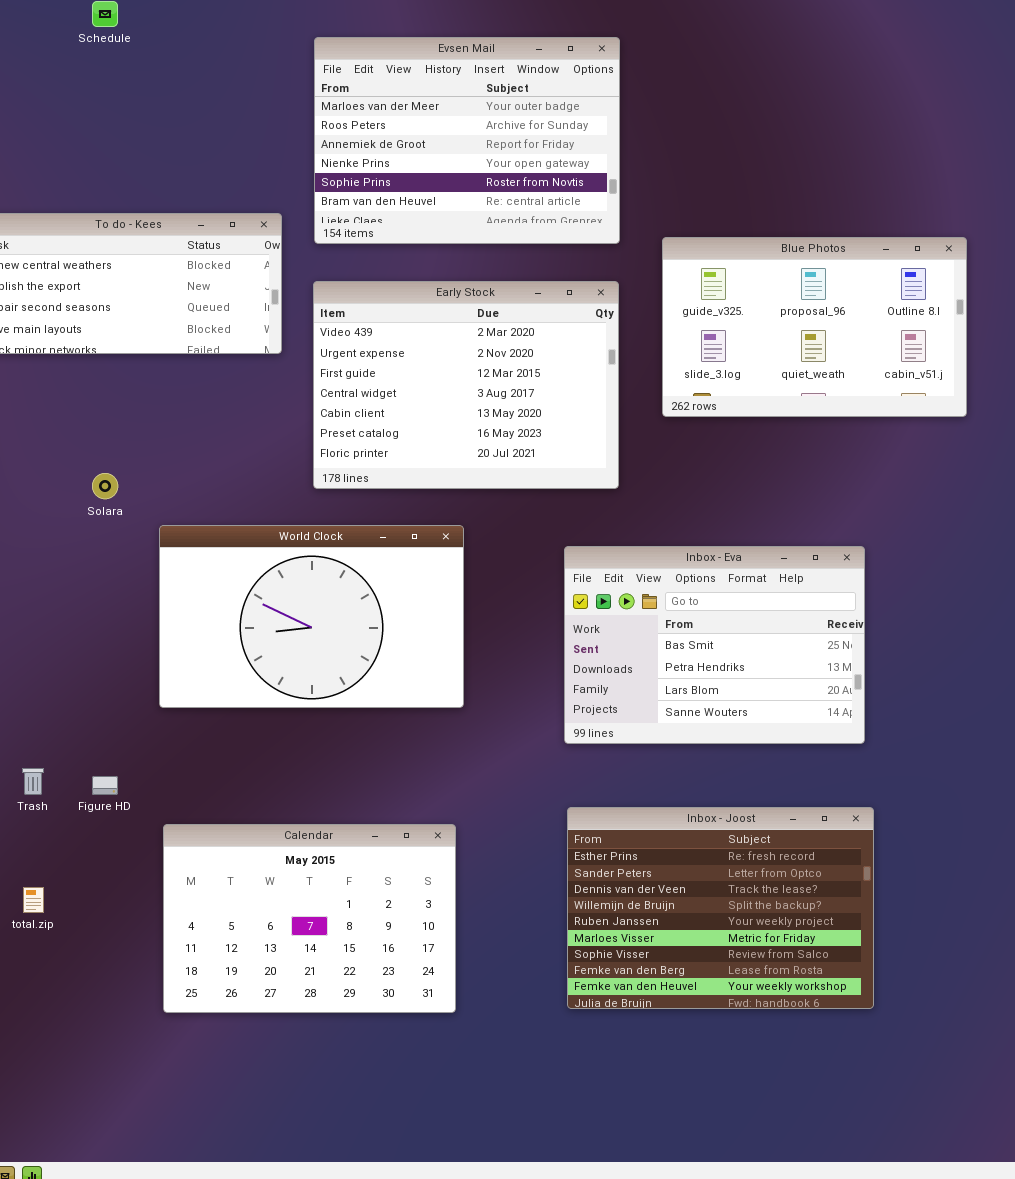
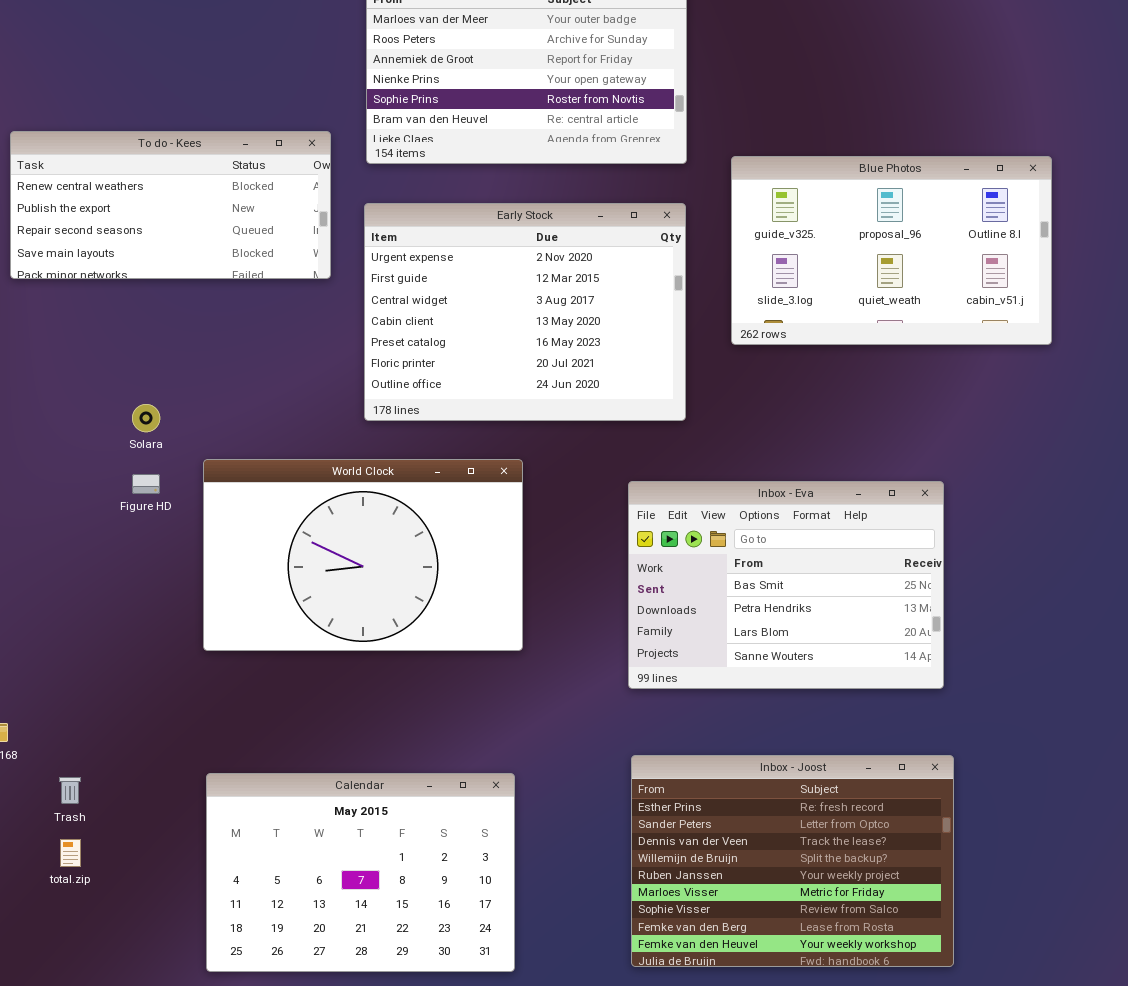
Early Stock: [313,281,619,489] -> [364,203,686,421], scrolled down 1 row
Trash: [22,768,44,795] -> [59,777,81,804], moved
Figure HD: [92,776,118,795] -> [132,474,160,494], moved

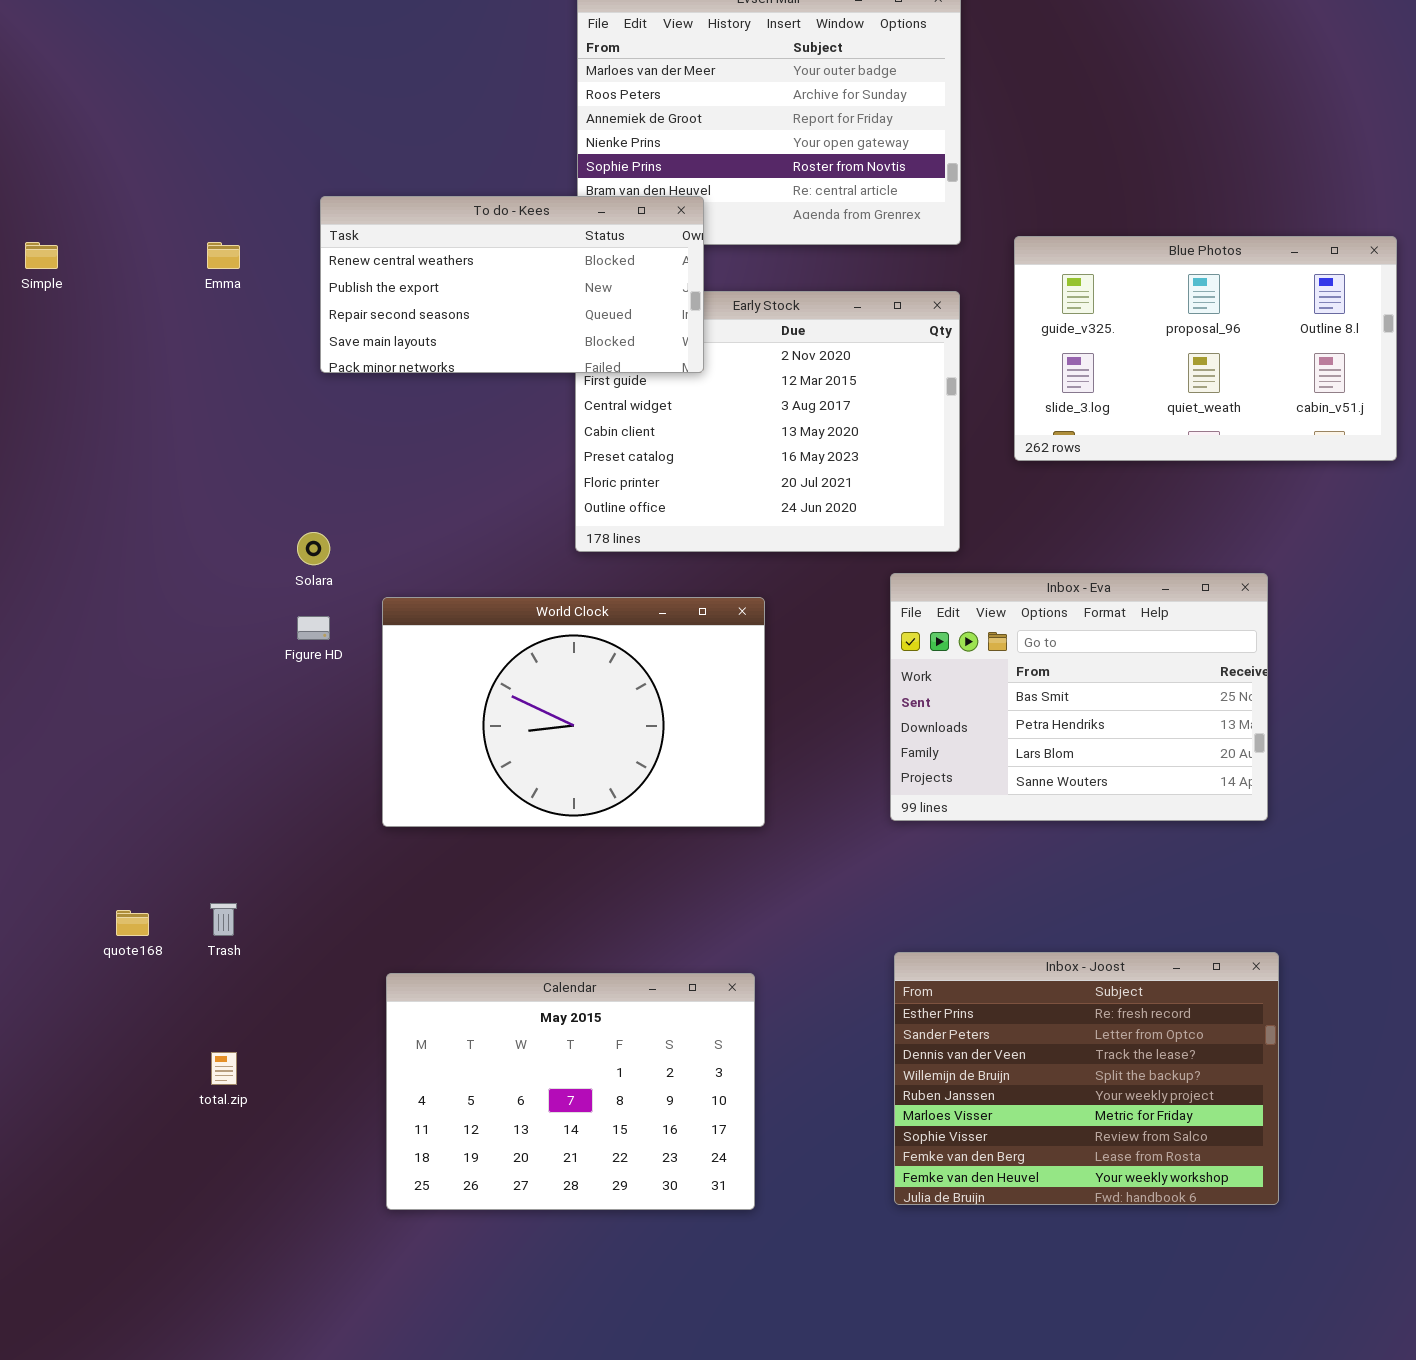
To do - Kees: [10,131,331,279] -> [320,196,704,373], moved
Inbox - Eva: [628,481,944,689] -> [890,573,1268,821], moved
Trash: [59,777,81,804] -> [210,903,237,936], moved

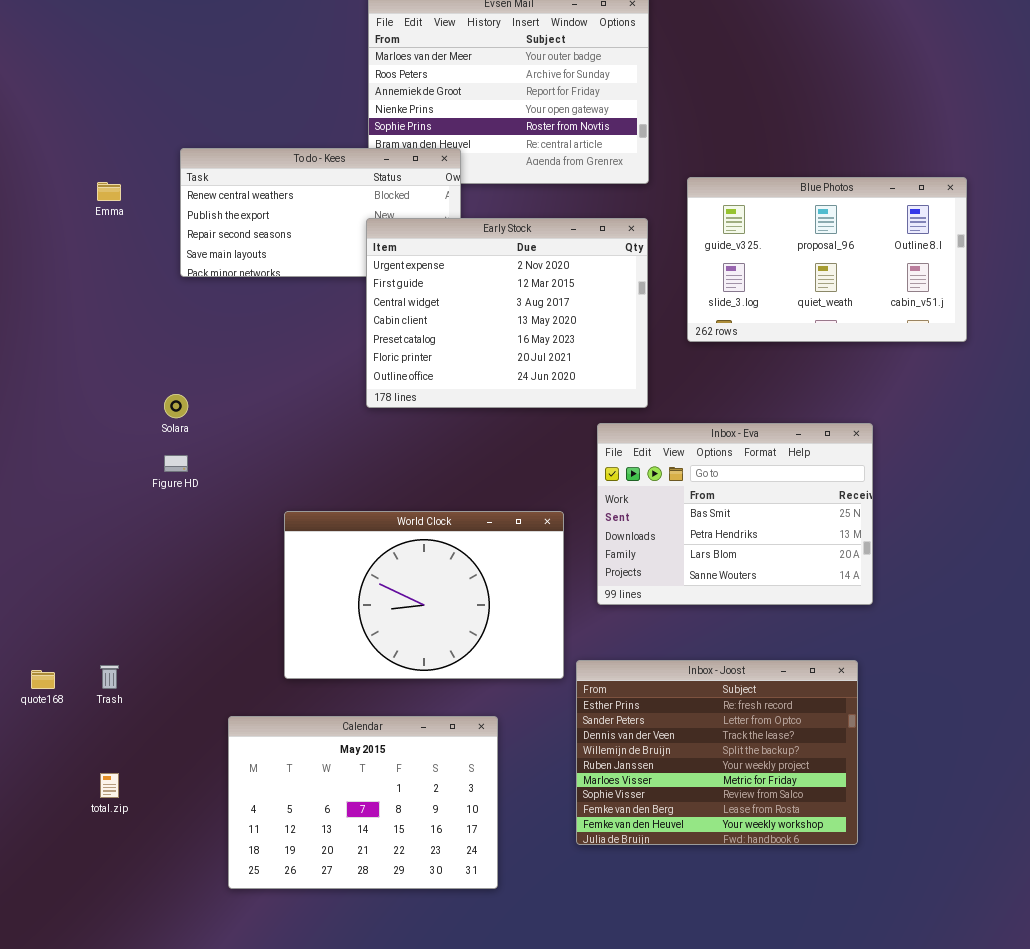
Early Stock: [575,291,960,552] -> [366,218,648,408], raised
World Clock: [382,597,765,827] -> [284,511,564,679], moved
Inbox - Joost: [894,952,1279,1205] -> [576,660,858,845], moved

